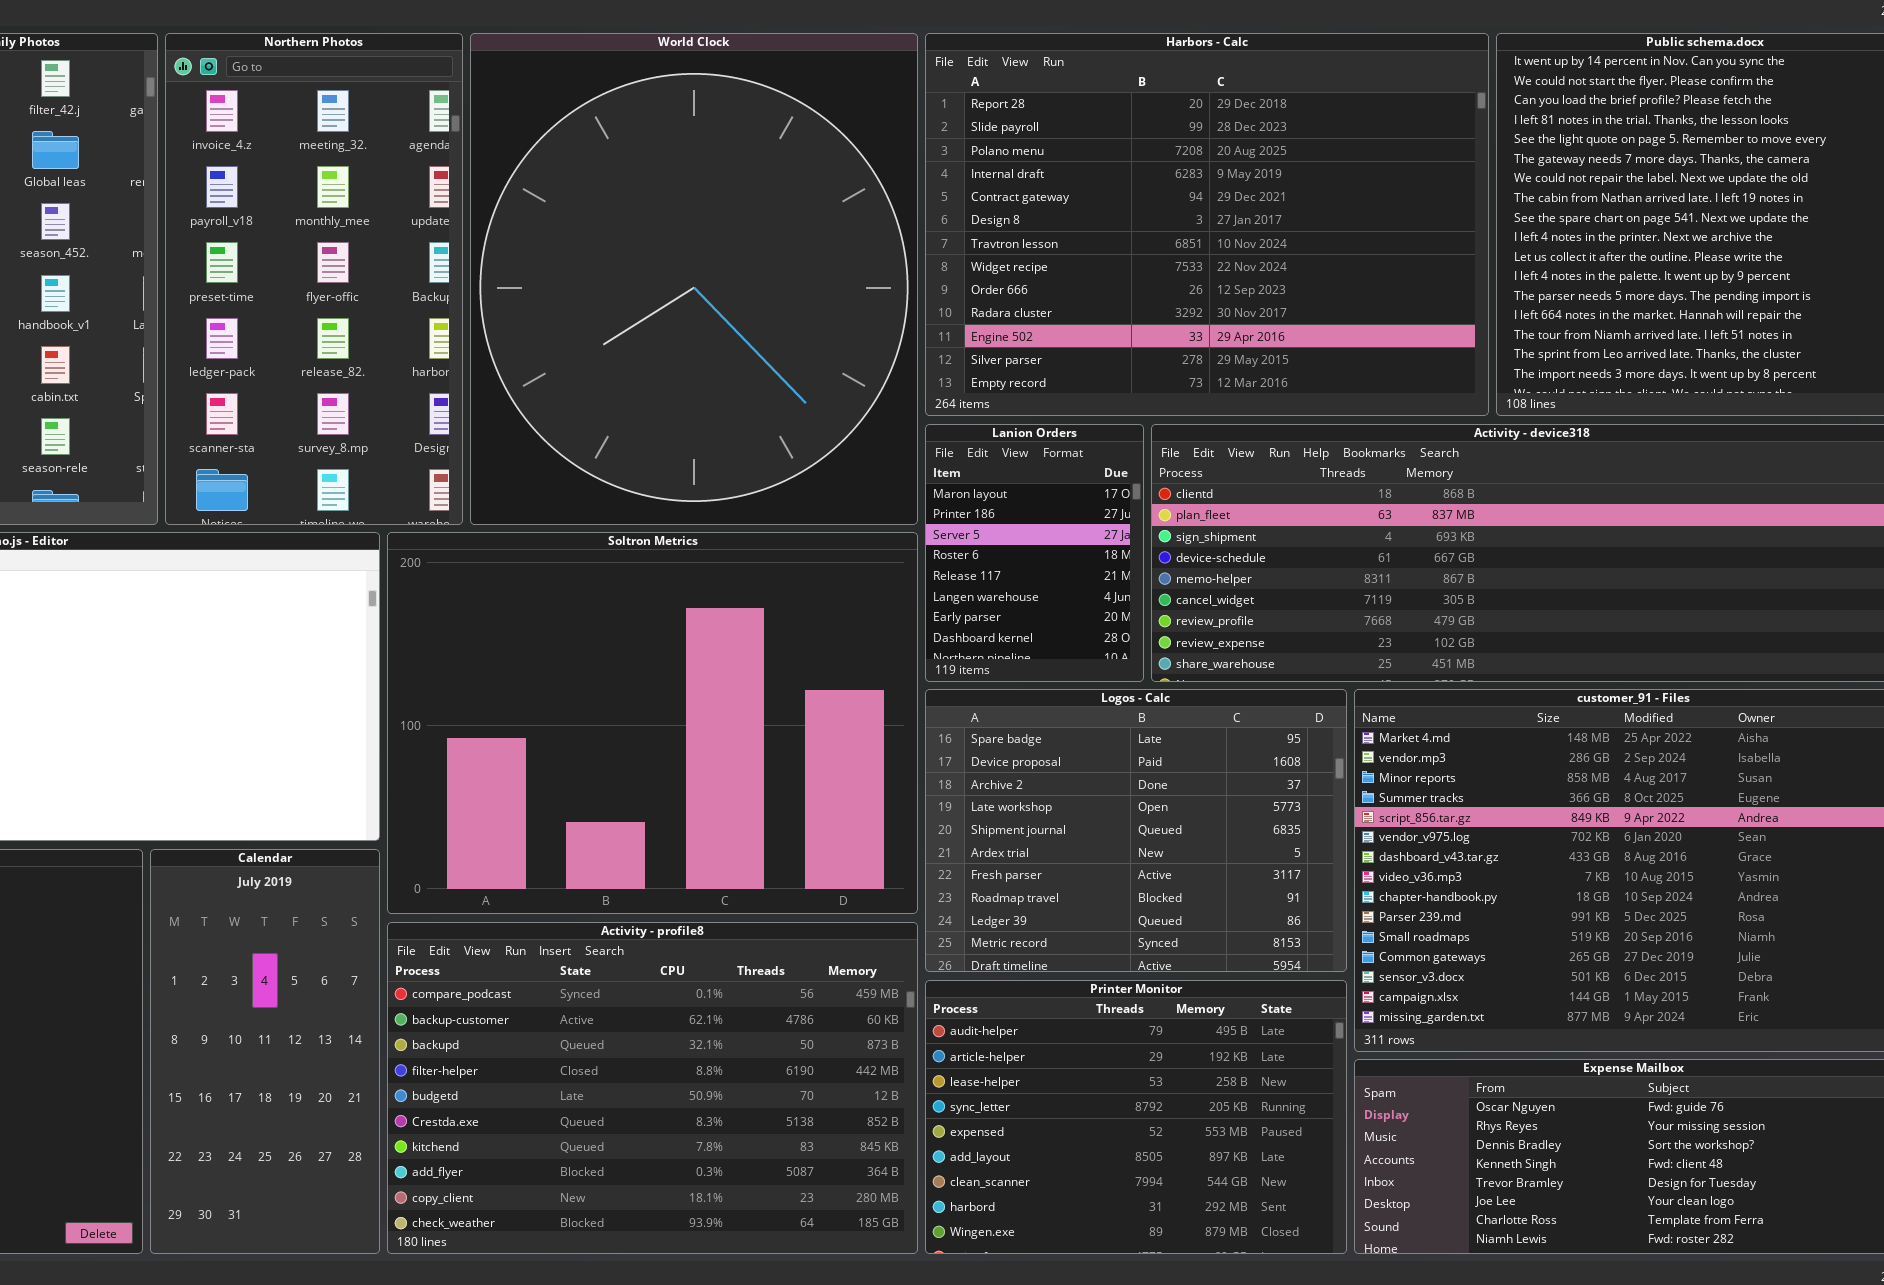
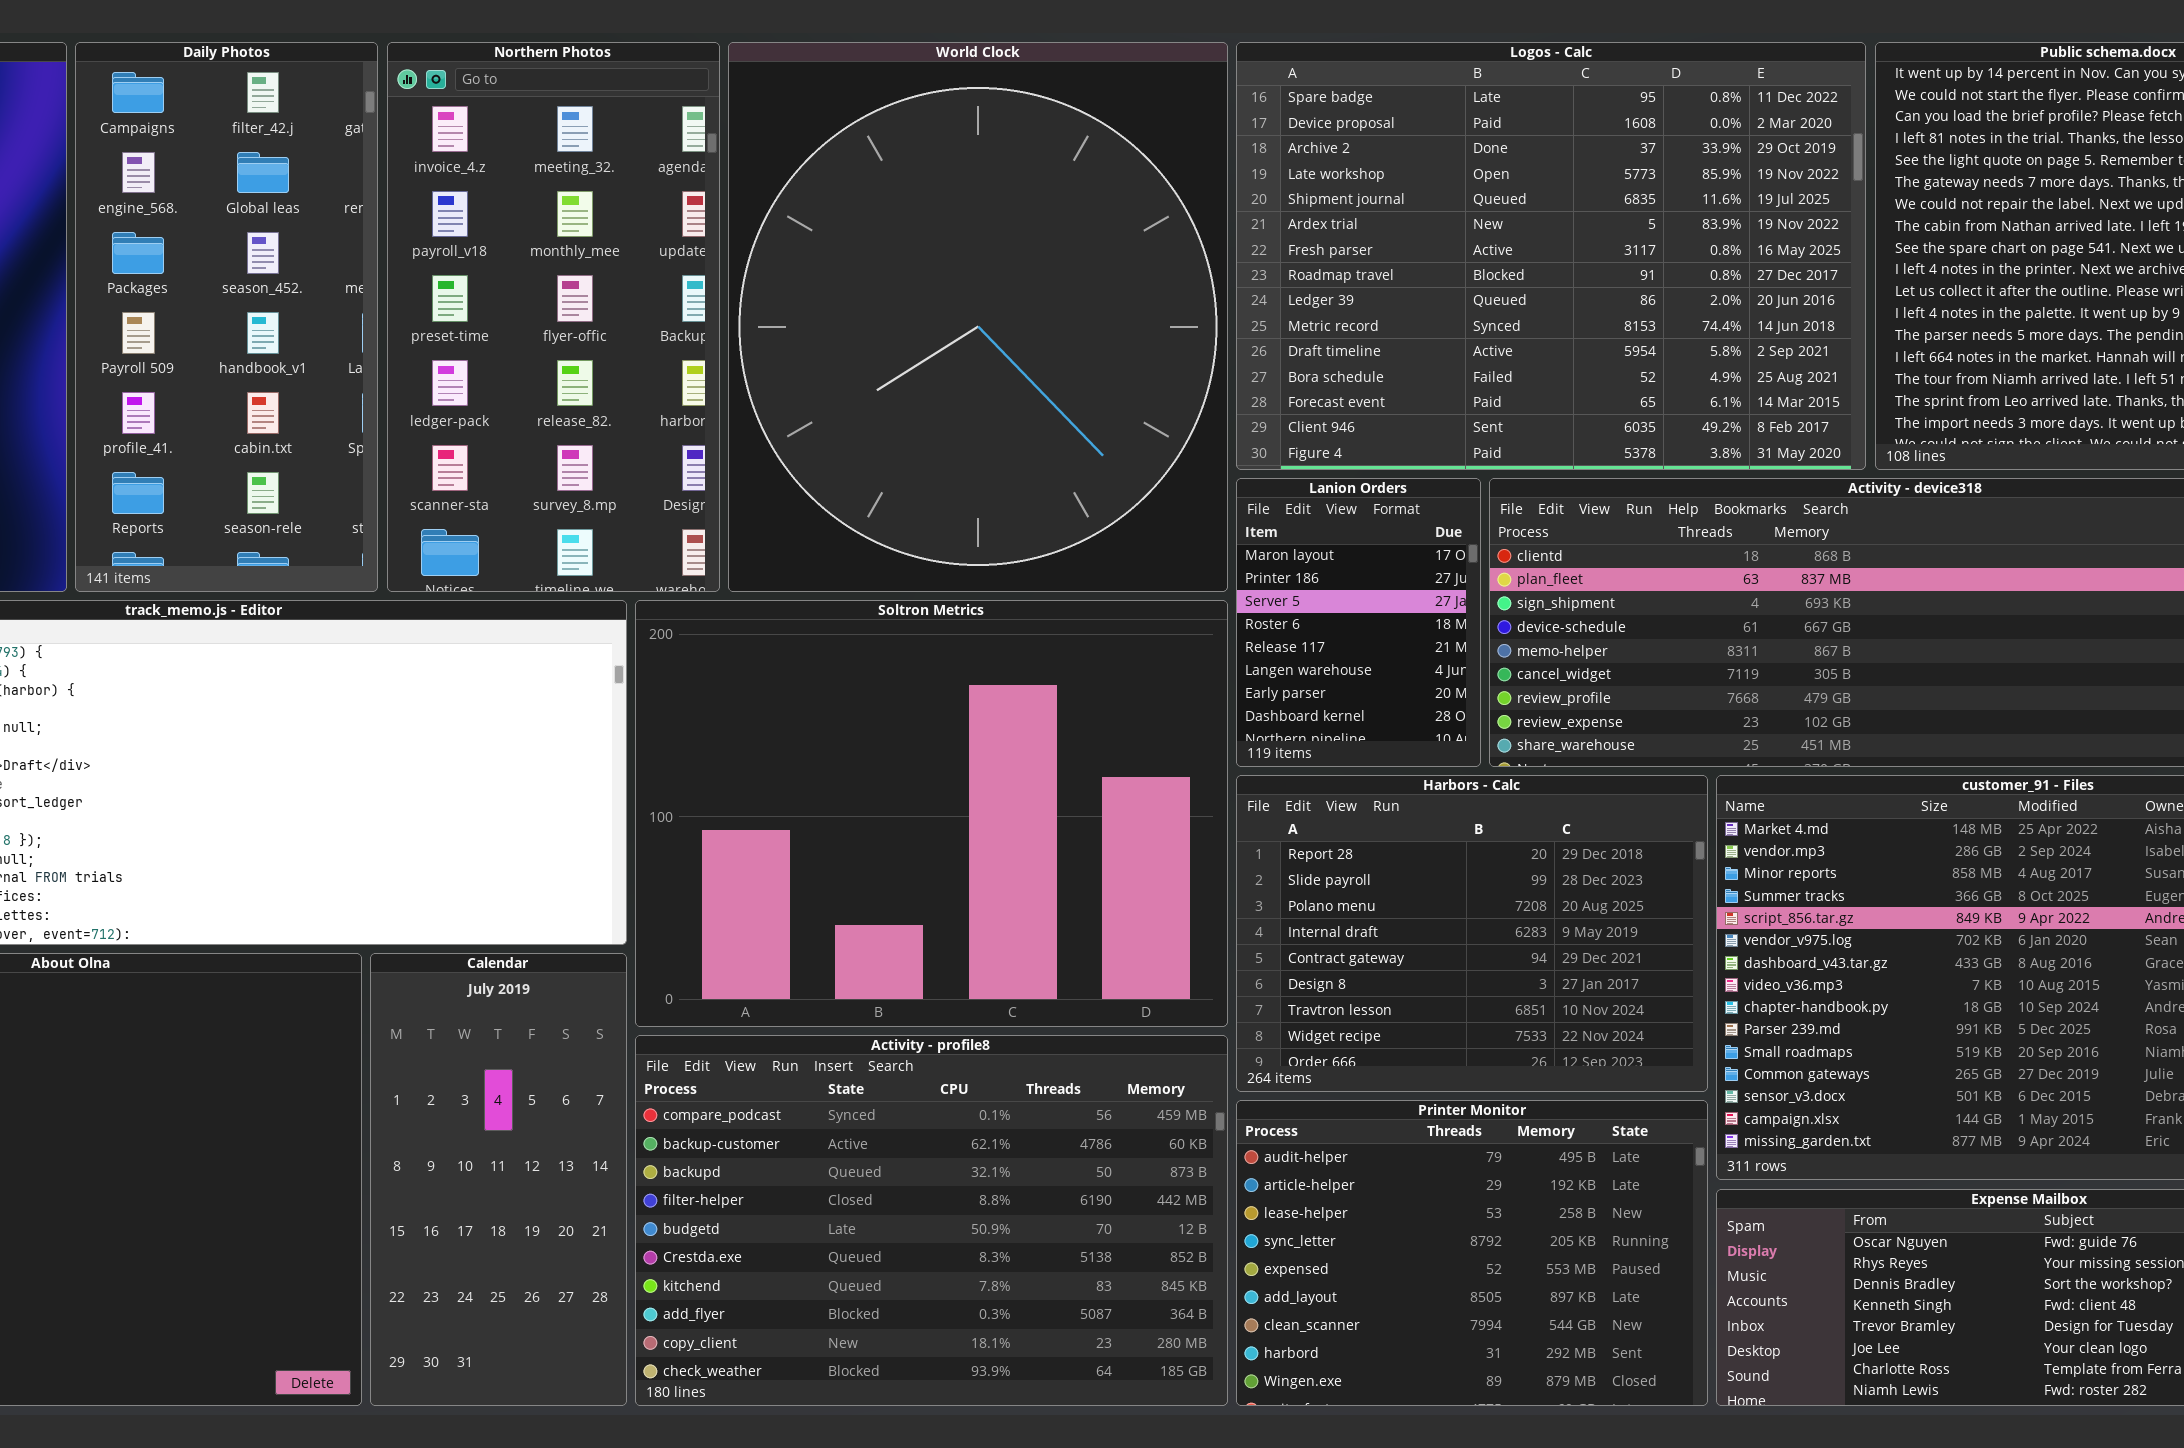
Harbors - Calc: [925,33,1489,416] -> [1236,775,1708,1092], moved, resized
Logos - Calc: [925,689,1347,972] -> [1236,42,1866,470], moved, resized

